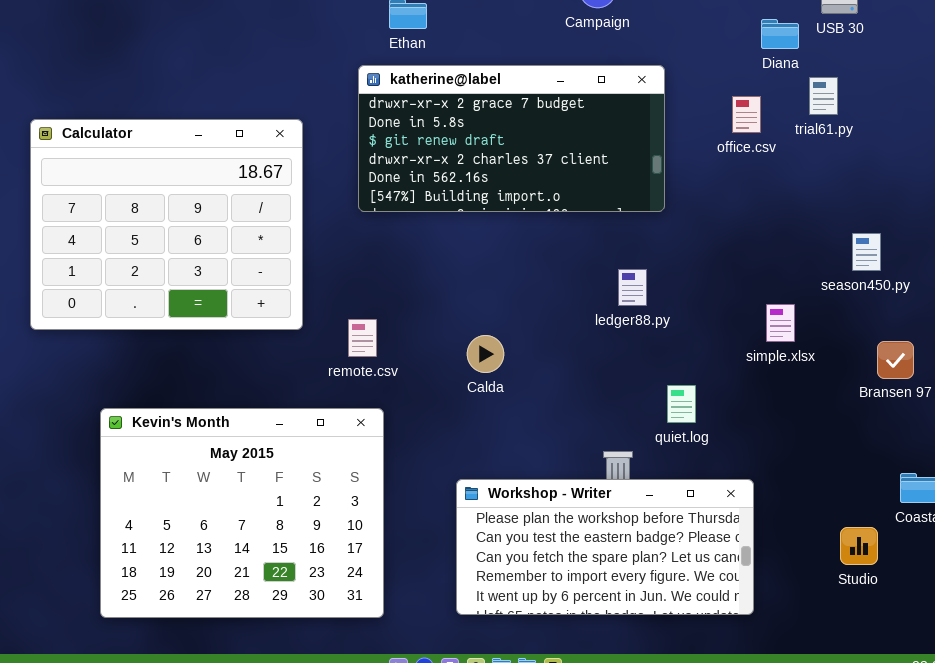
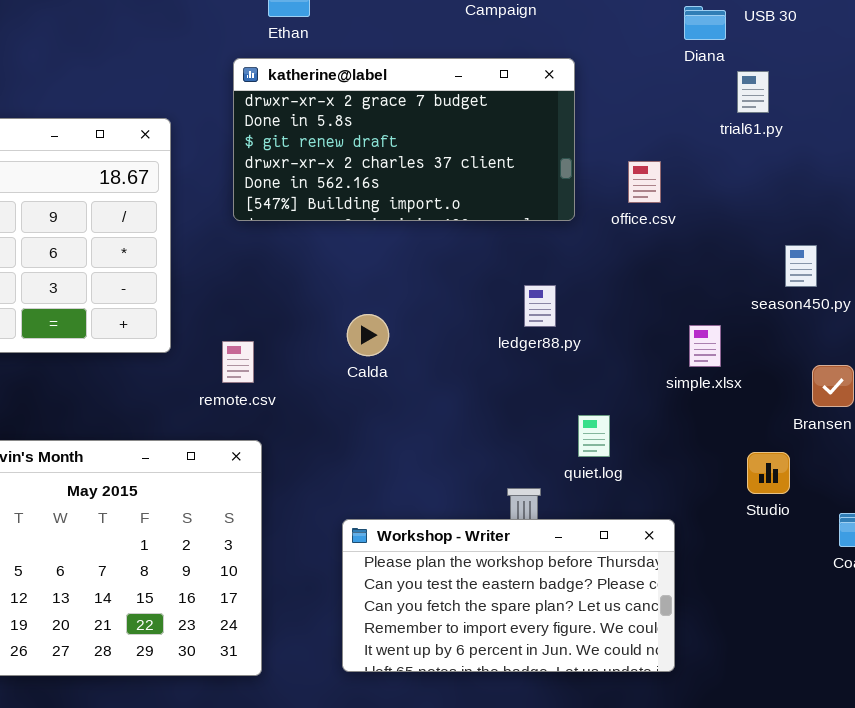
office.csv: [732,96,761,133] -> [628,161,661,203], moved
Calda: [467,335,504,373] -> [347,314,389,356], moved
Studio: [840,527,878,565] -> [747,452,790,494], moved

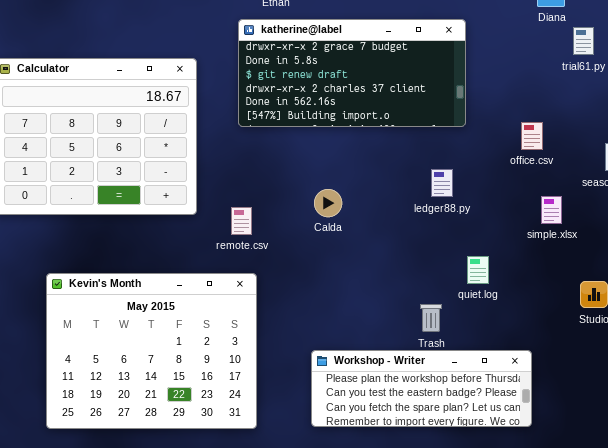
office.csv: [628,161,661,203] -> [521,122,543,150], moved
Workshop - Writer: [342,519,675,672] -> [311,350,532,427], resized

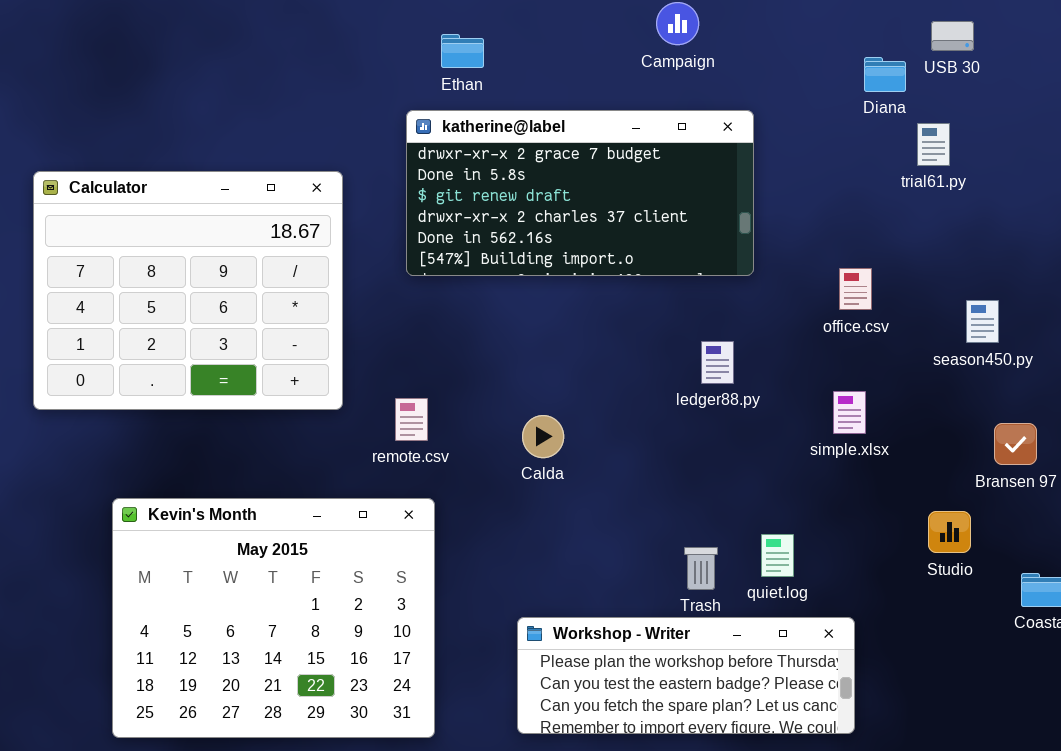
Calda: [314,189,342,217] -> [522,415,564,458], moved
simple.xlsx: [541,196,562,224] -> [833,391,866,434], moved
quiet.log: [467,256,489,284] -> [761,534,794,577], moved

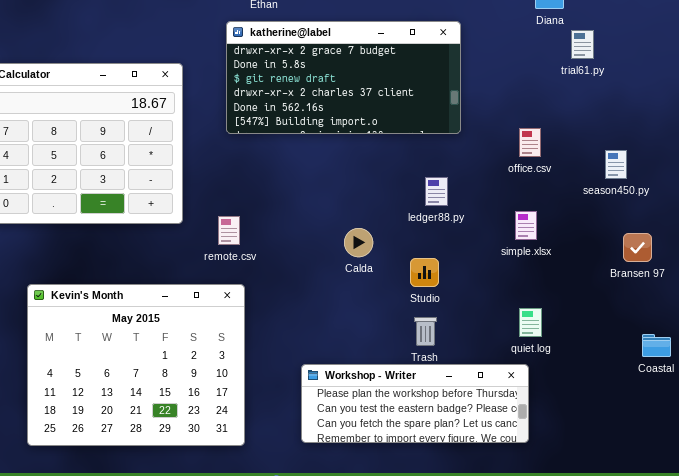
Calda: [522,415,564,458] -> [344,228,373,257], moved
Studio: [928,511,971,553] -> [410,258,439,287], moved
quiet.log: [761,534,794,577] -> [519,308,542,337], moved

